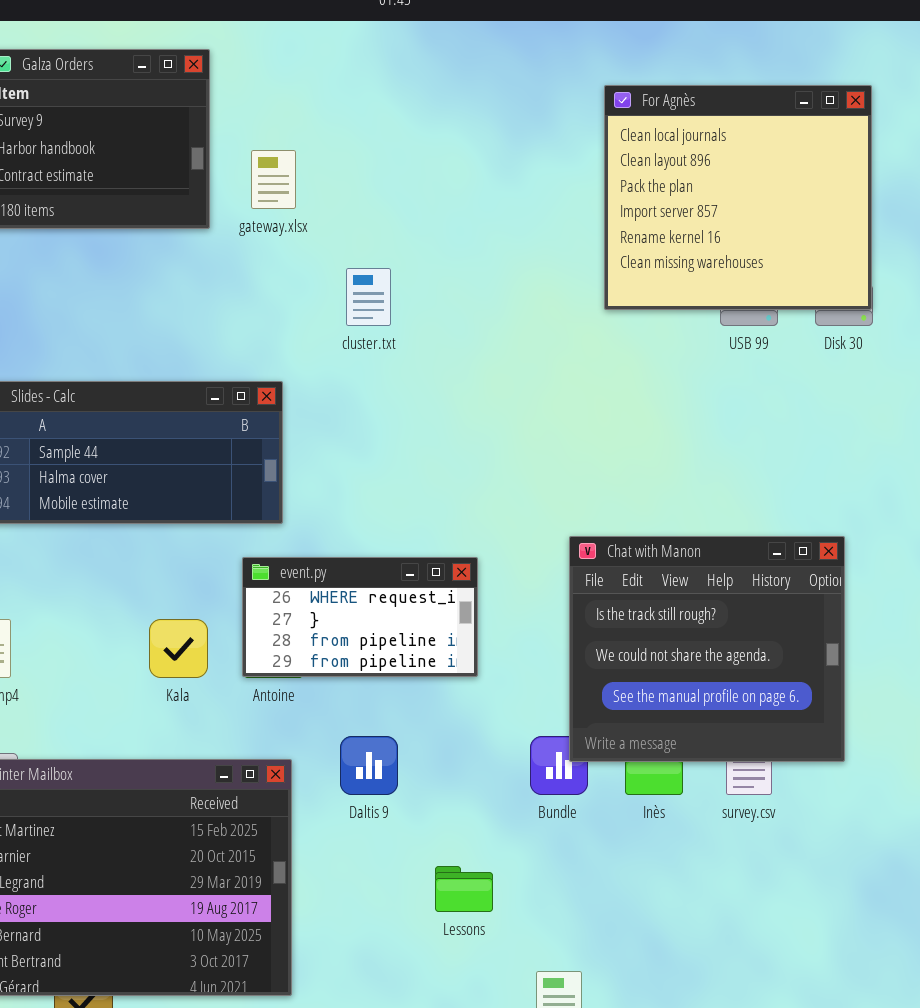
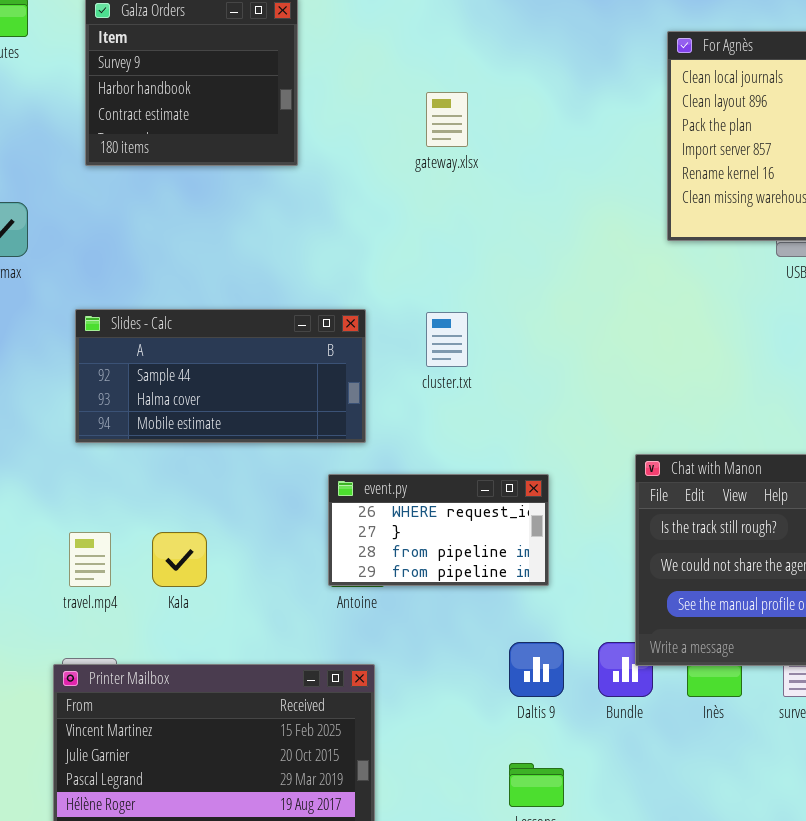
gateway.xlsx: [251,150,296,209] -> [426,92,468,147], moved
cluster.txt: [346,268,391,326] -> [426,312,468,367], moved
Kala: [149,619,208,678] -> [152,532,207,587], moved
Daltis 9: [340,736,398,795] -> [509,642,564,697], moved

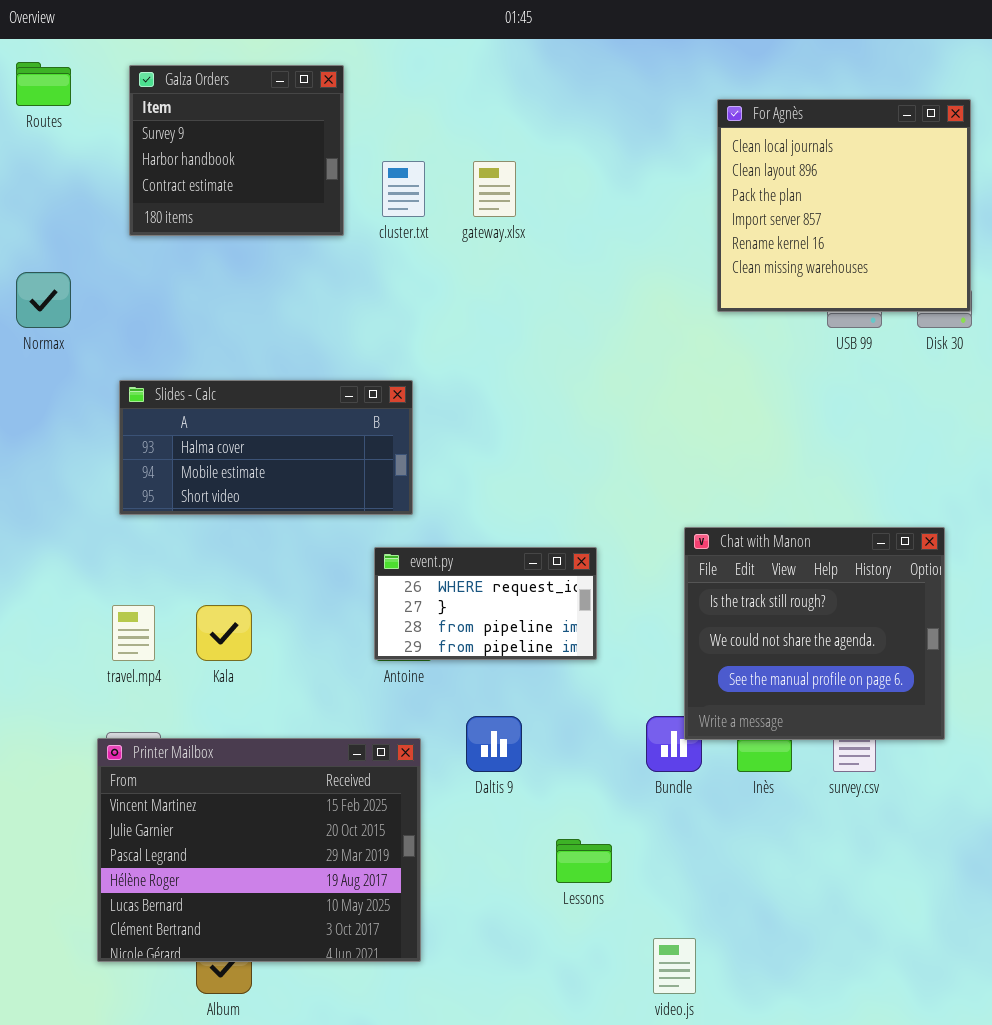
Slides - Calc: [75,309,366,443] -> [119,380,413,515], scrolled down 1 row
cluster.txt: [426,312,468,367] -> [382,161,425,217], moved
Daltis 9: [509,642,564,697] -> [466,716,522,772], moved

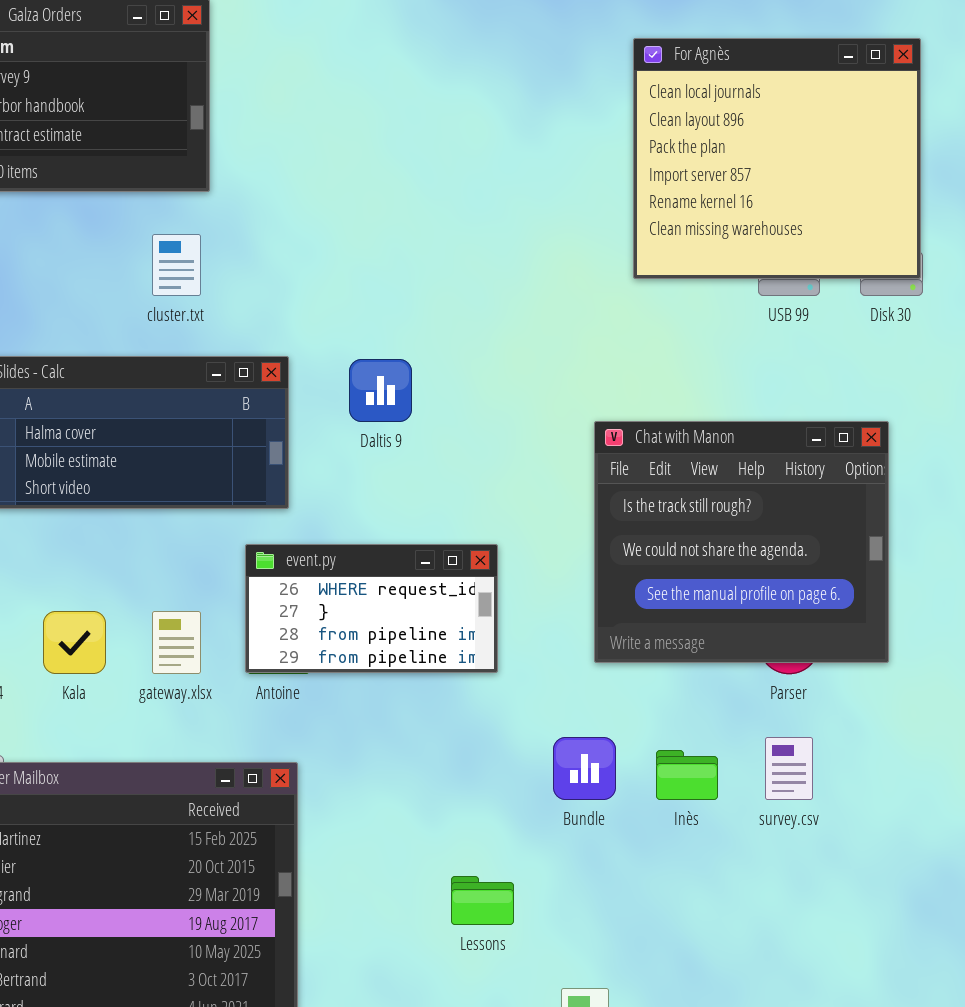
cluster.txt: [382,161,425,217] -> [152,234,201,296], moved
gateway.xlsx: [473,161,516,217] -> [152,611,201,674], moved
Chat with Manon: [684,527,945,740] -> [594,421,889,663], moved
Daltis 9: [466,716,522,772] -> [349,359,412,422], moved

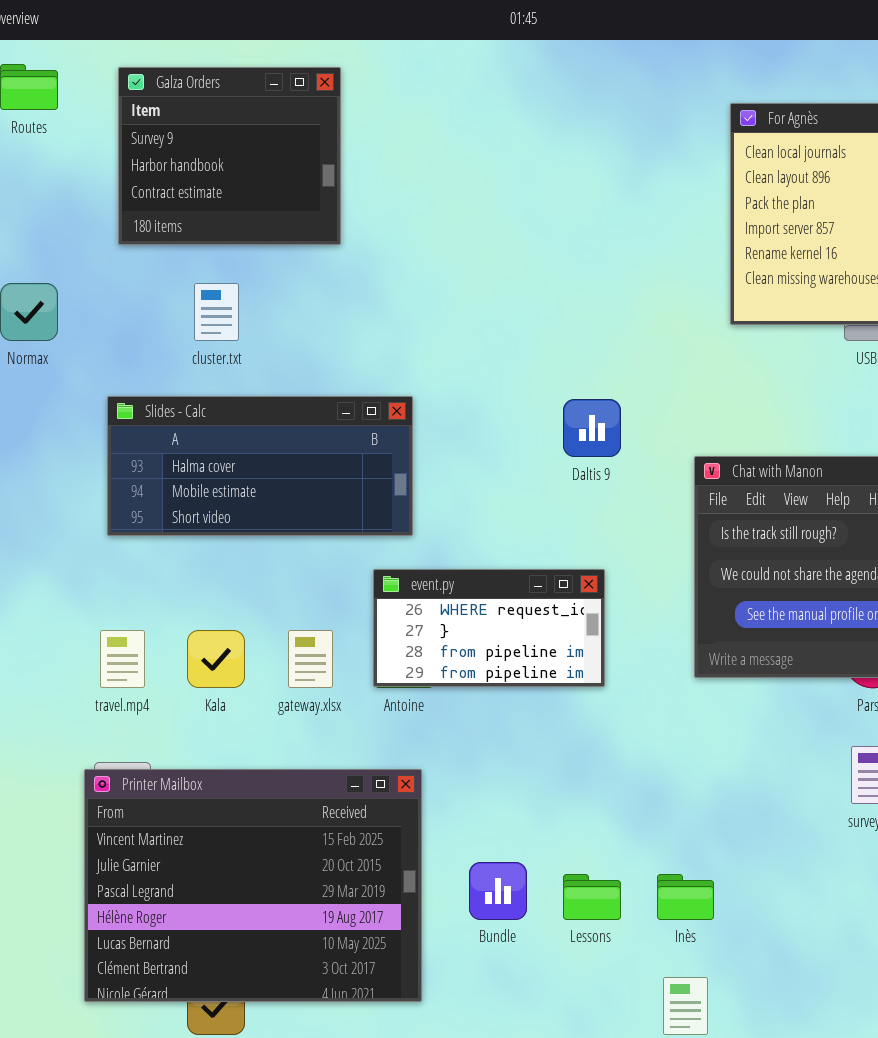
cluster.txt: [152,234,201,296] -> [194,283,239,341], moved
Daltis 9: [349,359,412,422] -> [563,399,621,457], moved
Bundle: [553,737,616,800] -> [469,862,527,920], moved
Inès: [656,750,718,800] -> [657,874,714,920], moved

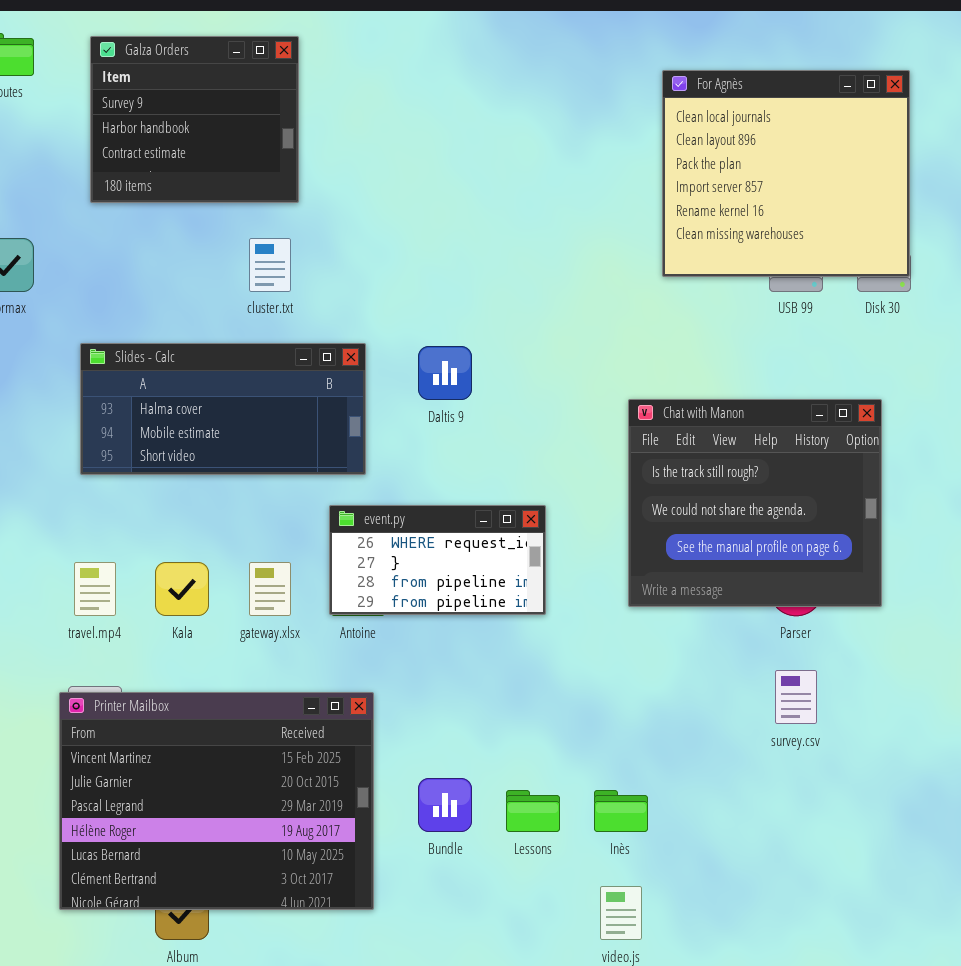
cluster.txt: [194,283,239,341] -> [249,238,291,292], moved
Daltis 9: [563,399,621,457] -> [418,346,472,400], moved

